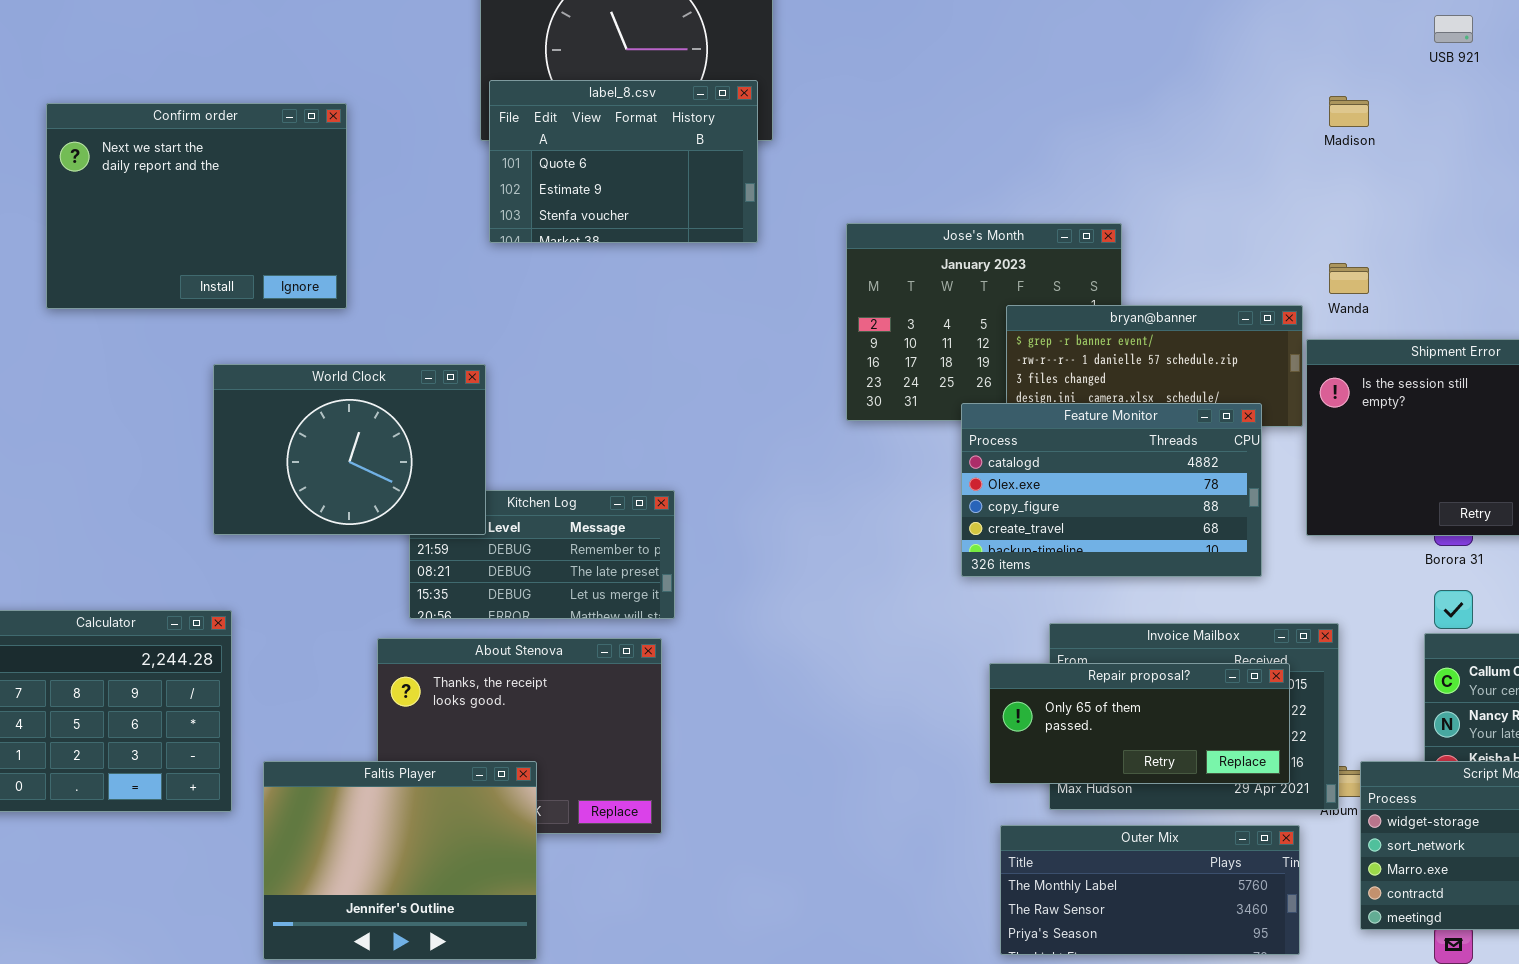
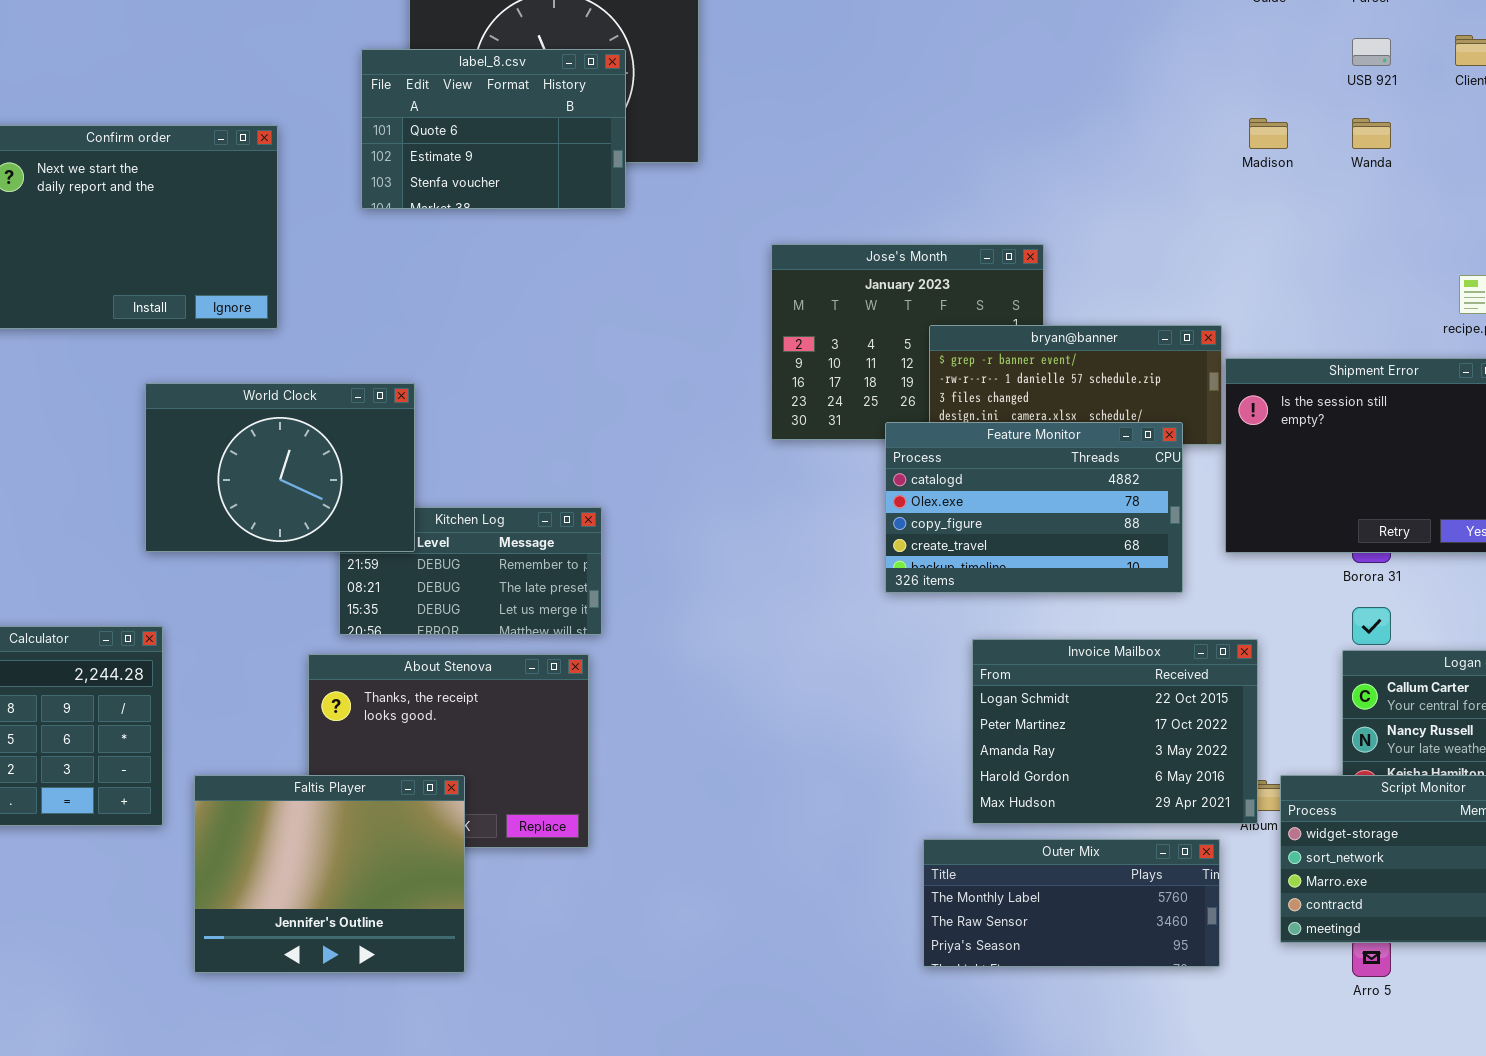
label_8.csv: [489,80,758,243] -> [361,49,626,209], moved
Wanda: [1329,263,1369,294] -> [1352,118,1391,149], moved
Repair proposal?: [989,663,1290,784] -> none, closed

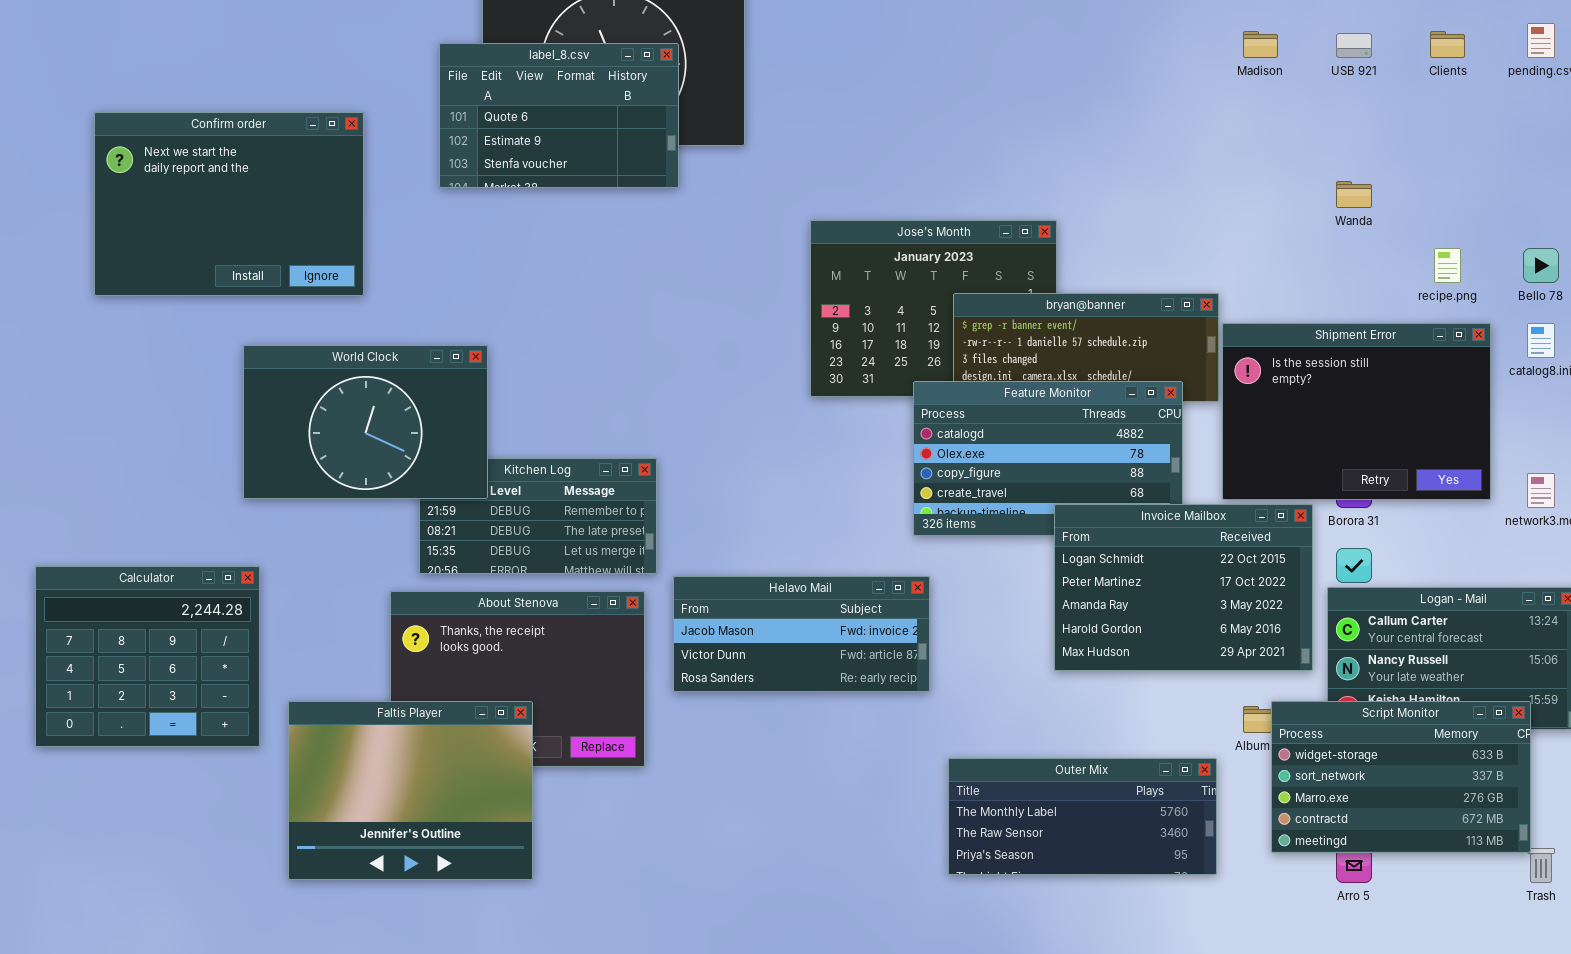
Madison: [1249,118,1288,149] -> [1243,31,1278,58], moved
Wanda: [1352,118,1391,149] -> [1336,181,1372,208], moved
Helavo Mail: none -> [673,576,930,692], opened
Invoice Mailbox: [972,639,1258,824] -> [1054,504,1313,671], moved

